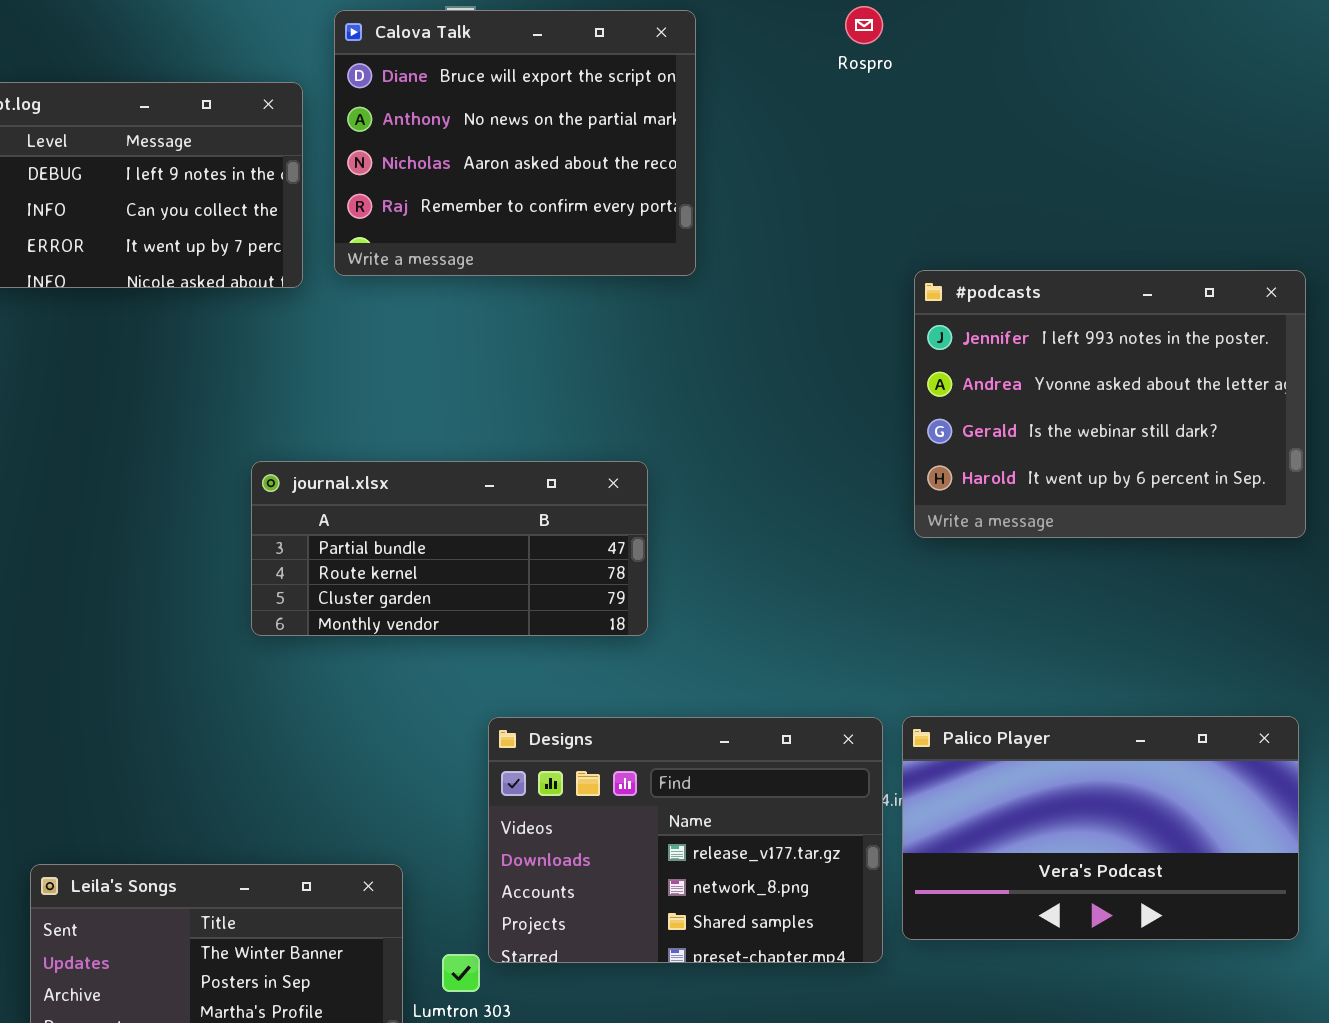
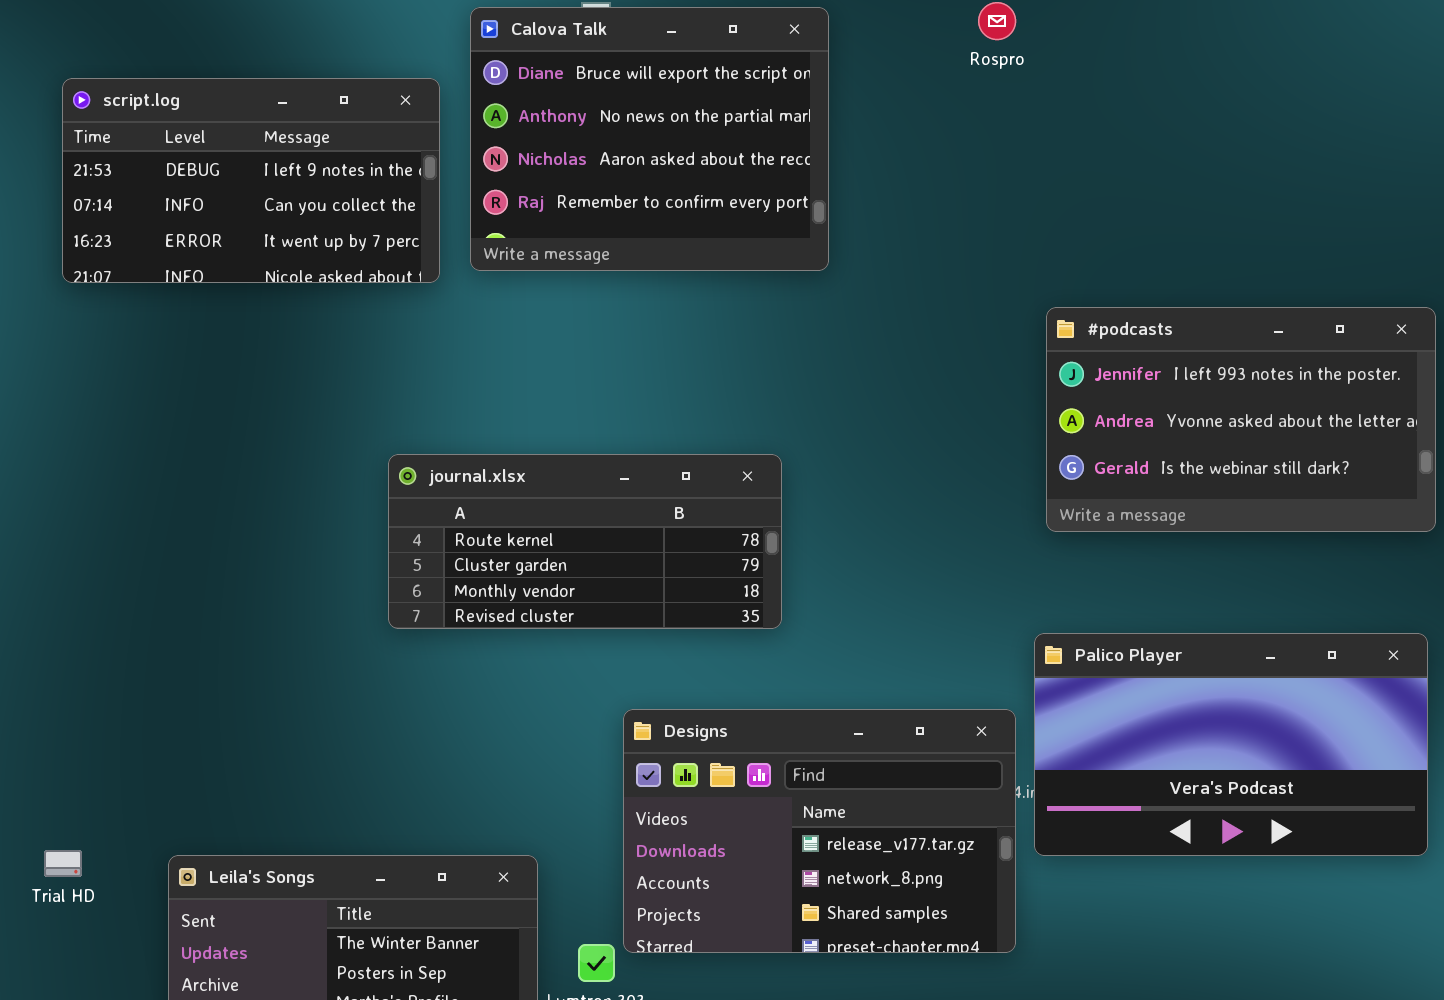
#podcasts: [914,270,1306,538] -> [1046,307,1436,532], resized
journal.xlsx: [251,461,648,636] -> [388,454,782,629], scrolled down 1 row
Palico Player: [902,716,1299,940] -> [1034,633,1428,856], moved

